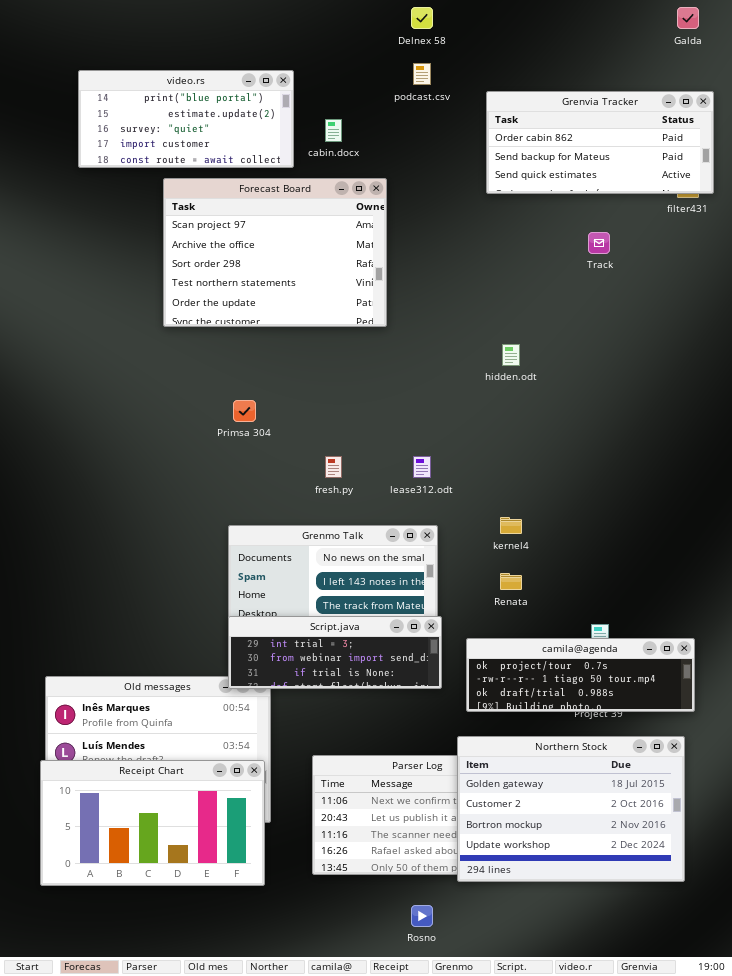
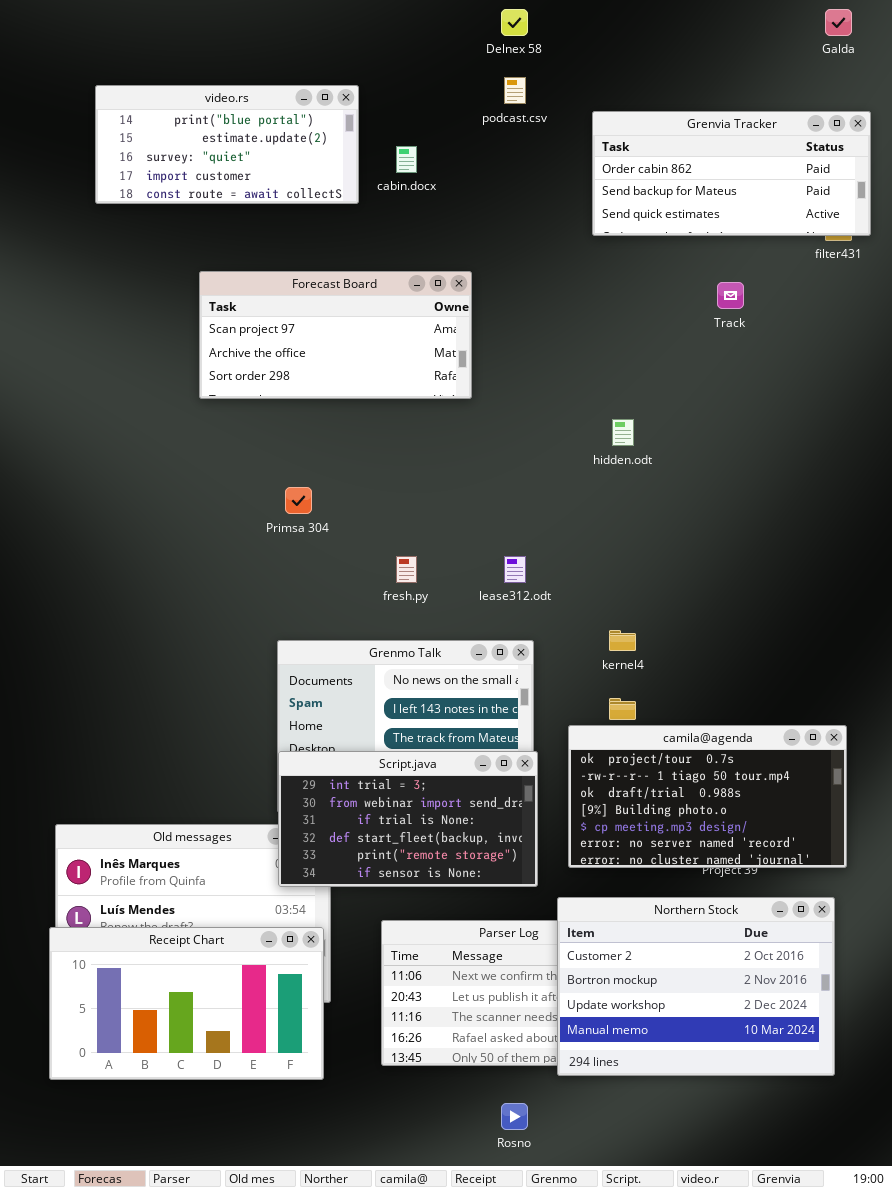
Forecast Board: [163,178,387,327] -> [199,271,472,399], resized
Script.java: [228,616,442,689] -> [278,751,538,887], resized
camila@agenda: [466,638,695,712] -> [568,725,847,868], resized
Northern Stock: [457,736,685,882] -> [557,897,835,1076], scrolled down 1 row

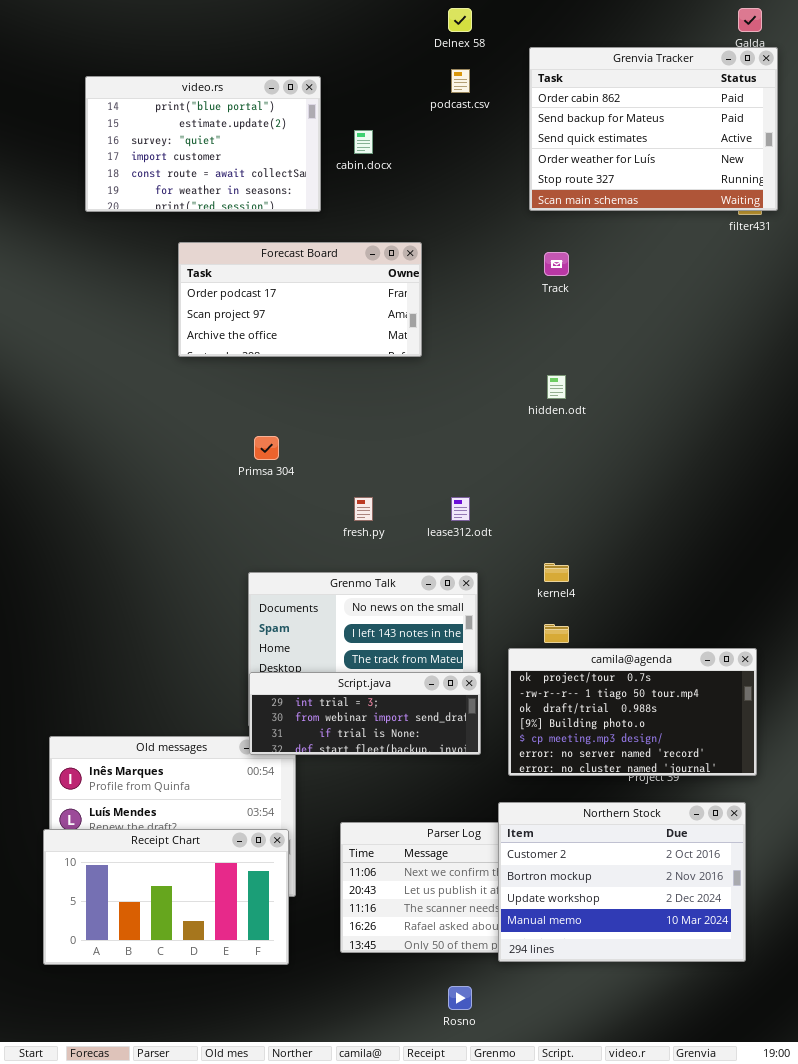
video.rs: [95,85,359,204] -> [85,76,321,212], resized
Grenvia Tracker: [592,111,871,236] -> [529,47,778,211], resized
Forecast Board: [199,271,472,399] -> [178,242,422,357], scrolled up 1 row
Track: [717,282,744,309] -> [544,252,569,276], moved
Script.java: [278,751,538,887] -> [249,672,481,755], resized

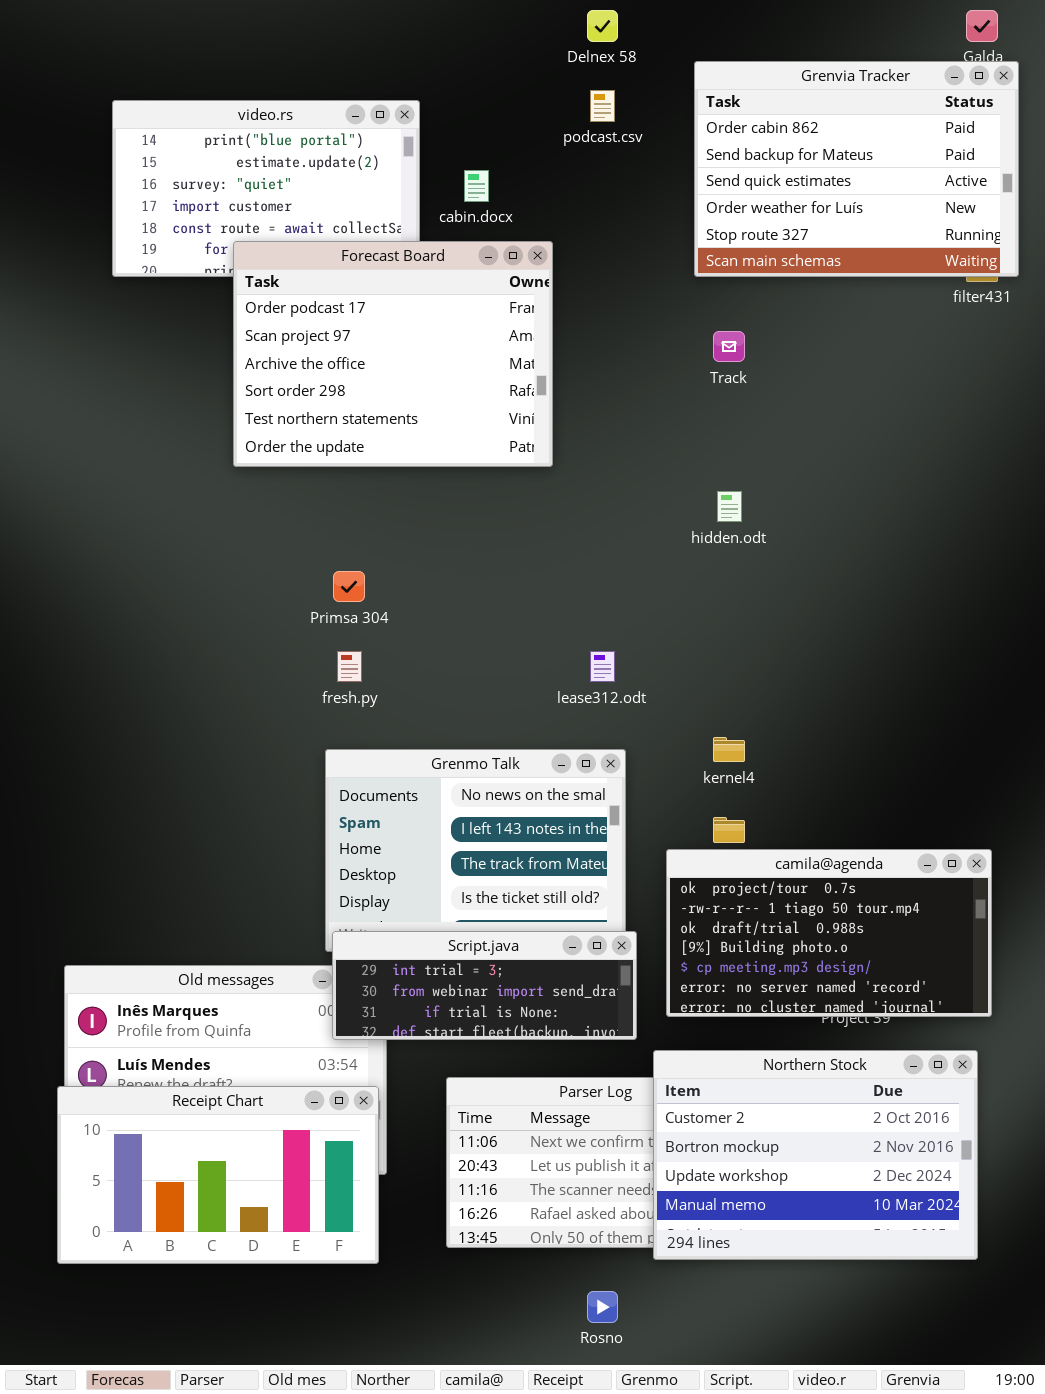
Forecast Board: [178,242,422,357] -> [233,241,553,467], resized
fresh.py: [354,497,373,521] -> [337,651,362,682], moved
Script.java: [249,672,481,755] -> [332,931,637,1040], moved

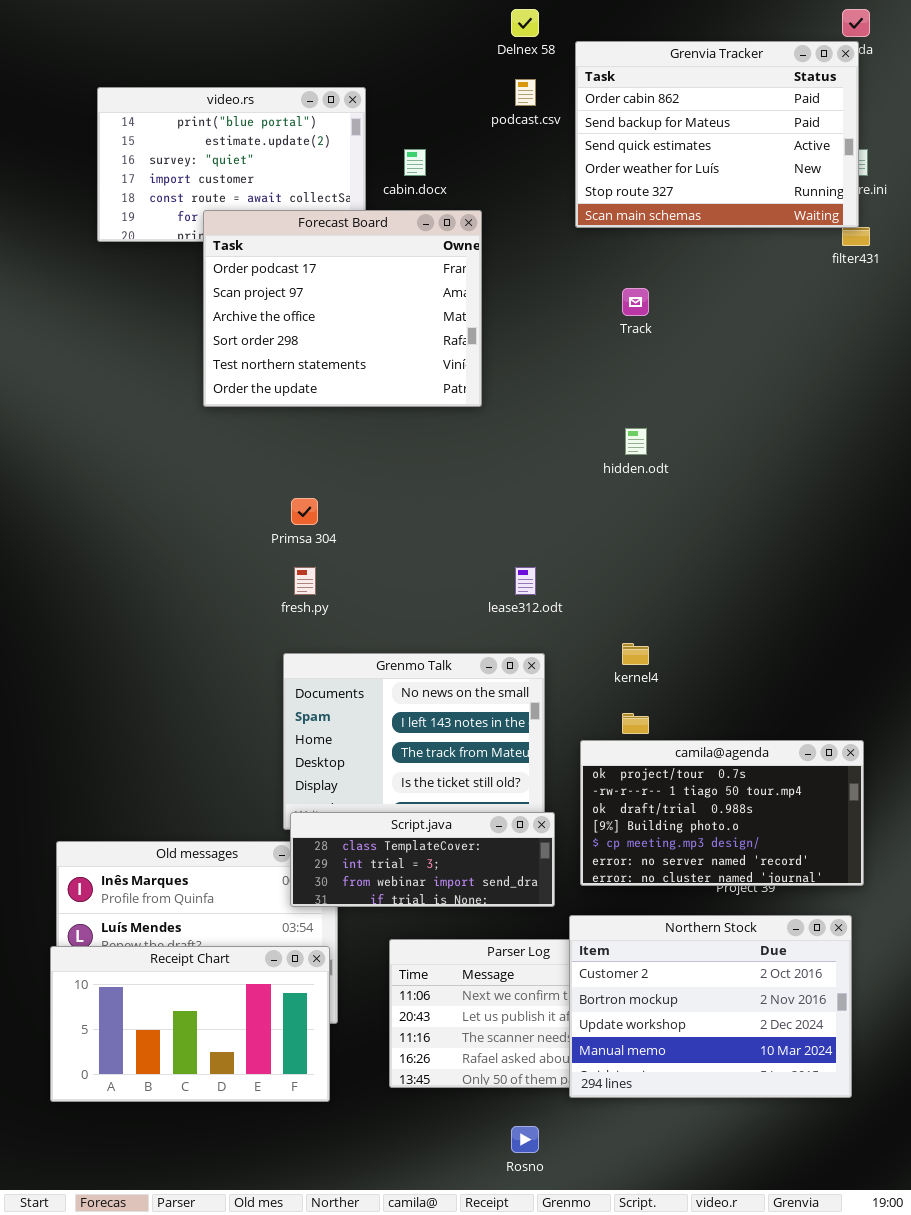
Grenvia Tracker: [694,61,1019,277] -> [575,41,859,228], moved
Script.java: [332,931,637,1040] -> [290,812,555,907], scrolled up 1 row

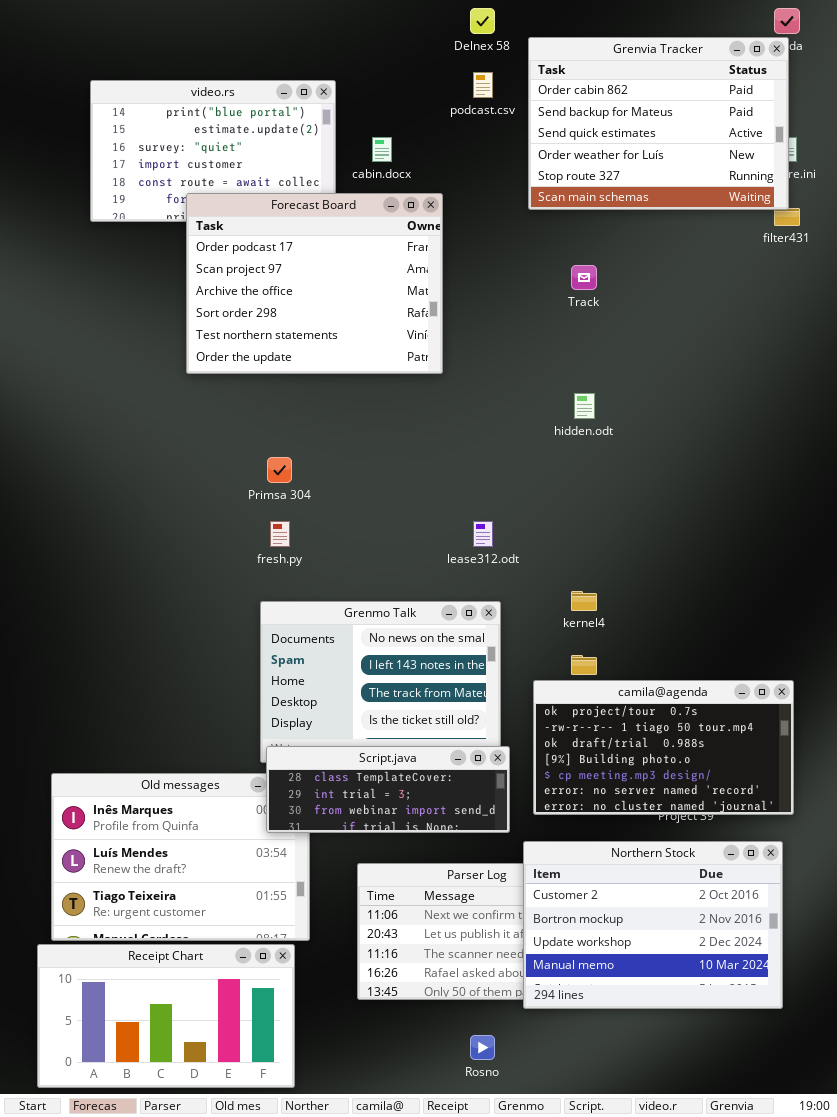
Receipt Chart: [50,946,330,1102] -> [37,944,295,1088], moved

